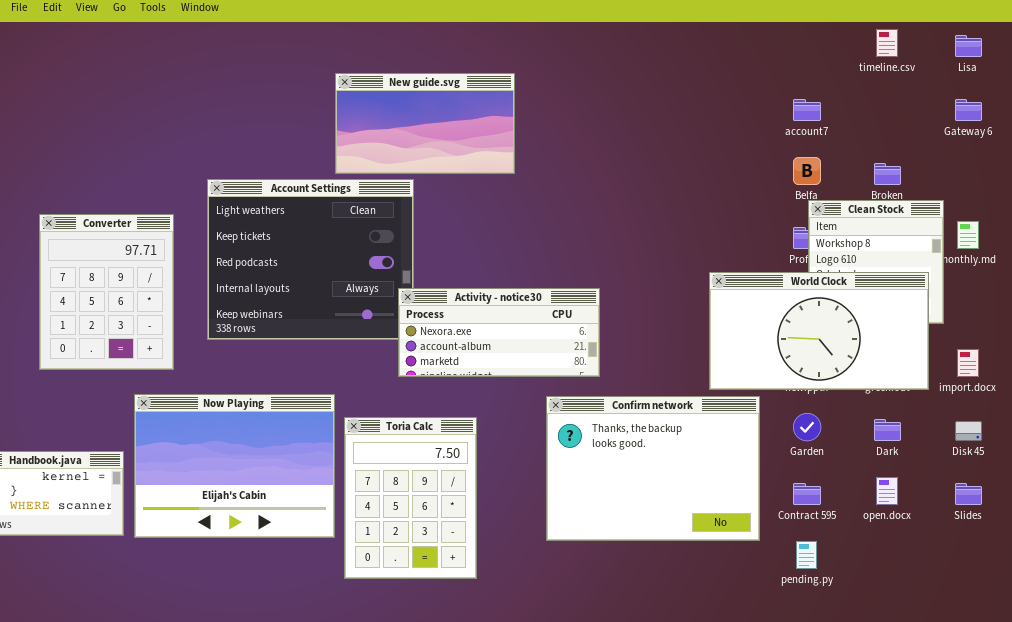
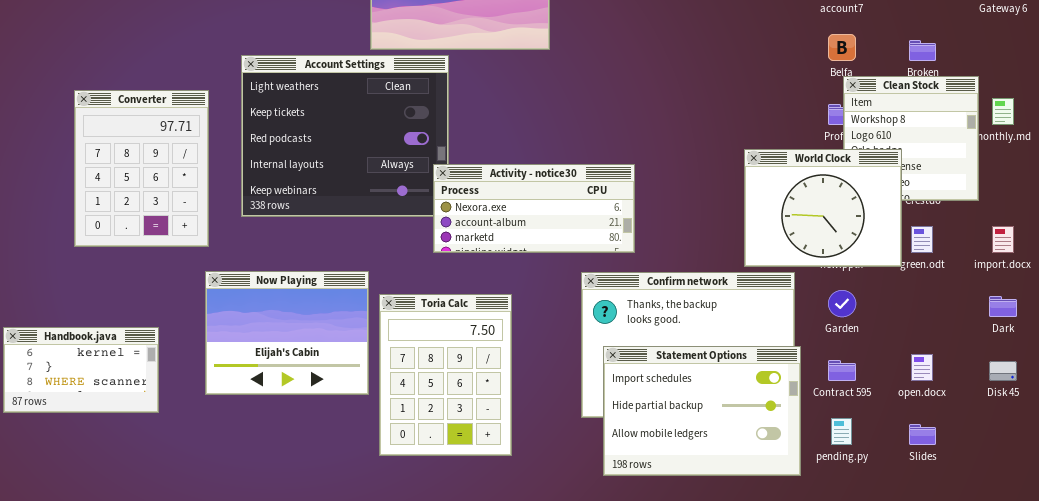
World Clock: [709,272,929,390] -> [744,149,902,267], resized
Now Playing: [134,394,335,538] -> [205,271,369,395], resized
Dark: [874,419,901,441] -> [989,296,1017,317], moved
Disk 45: [955,421,982,441] -> [989,361,1017,381], moved
Statement Options: none -> [603,346,801,476], opened
Slides: [955,483,982,505] -> [909,424,936,445], moved

